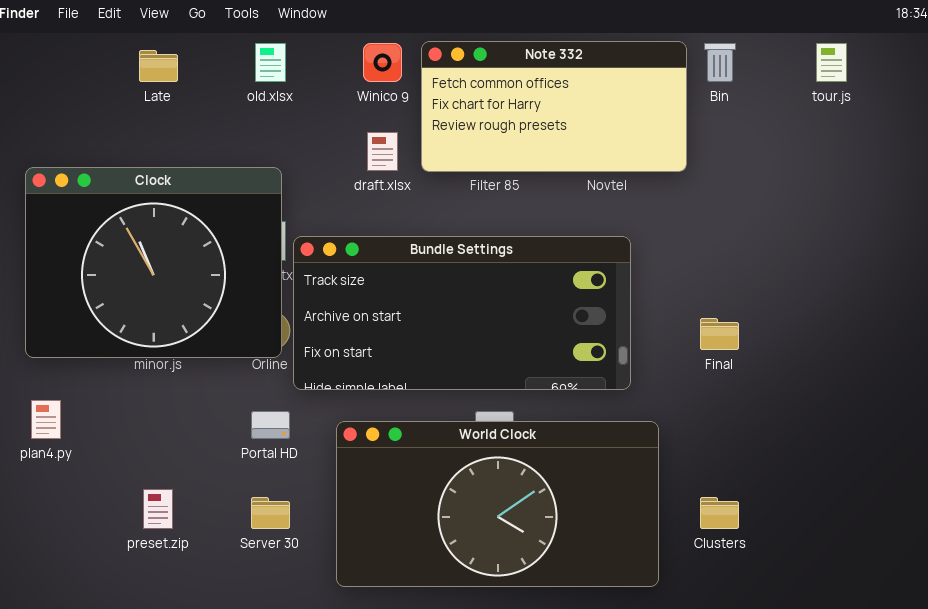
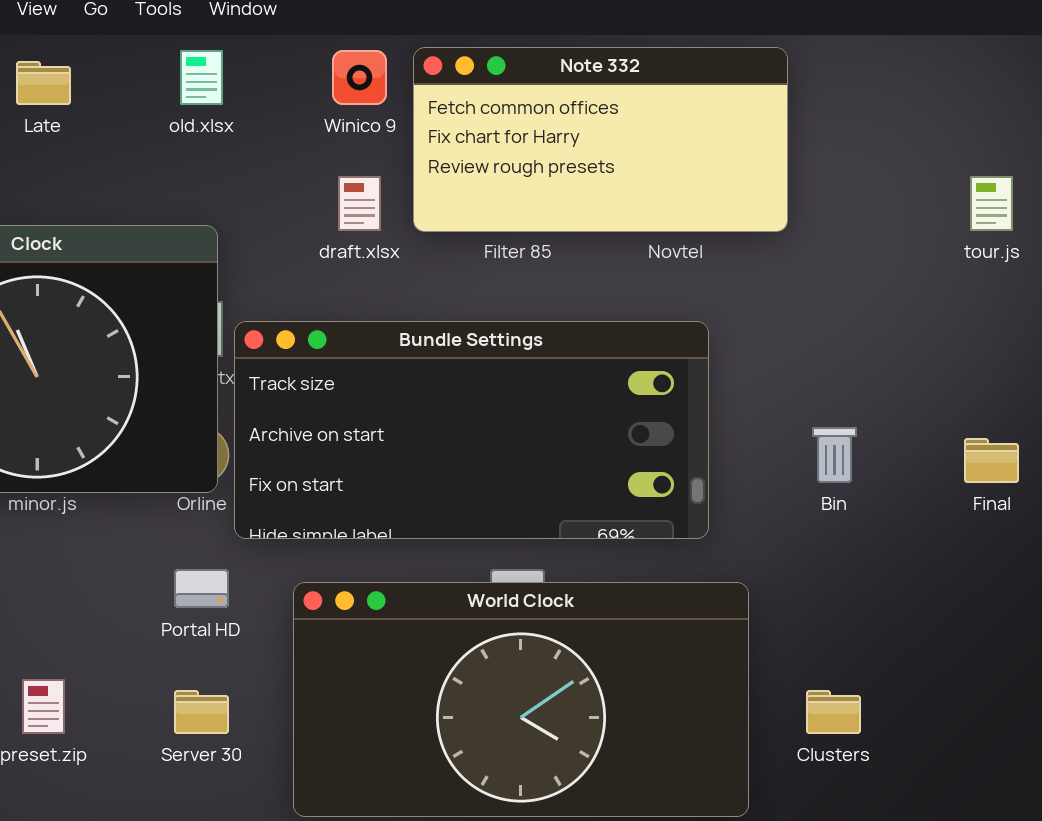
Bin: [704,43,736,82] -> [812,427,857,483], moved
tour.js: [816,43,847,82] -> [970,176,1013,231], moved
Final: [700,318,739,350] -> [964,438,1019,483], moved

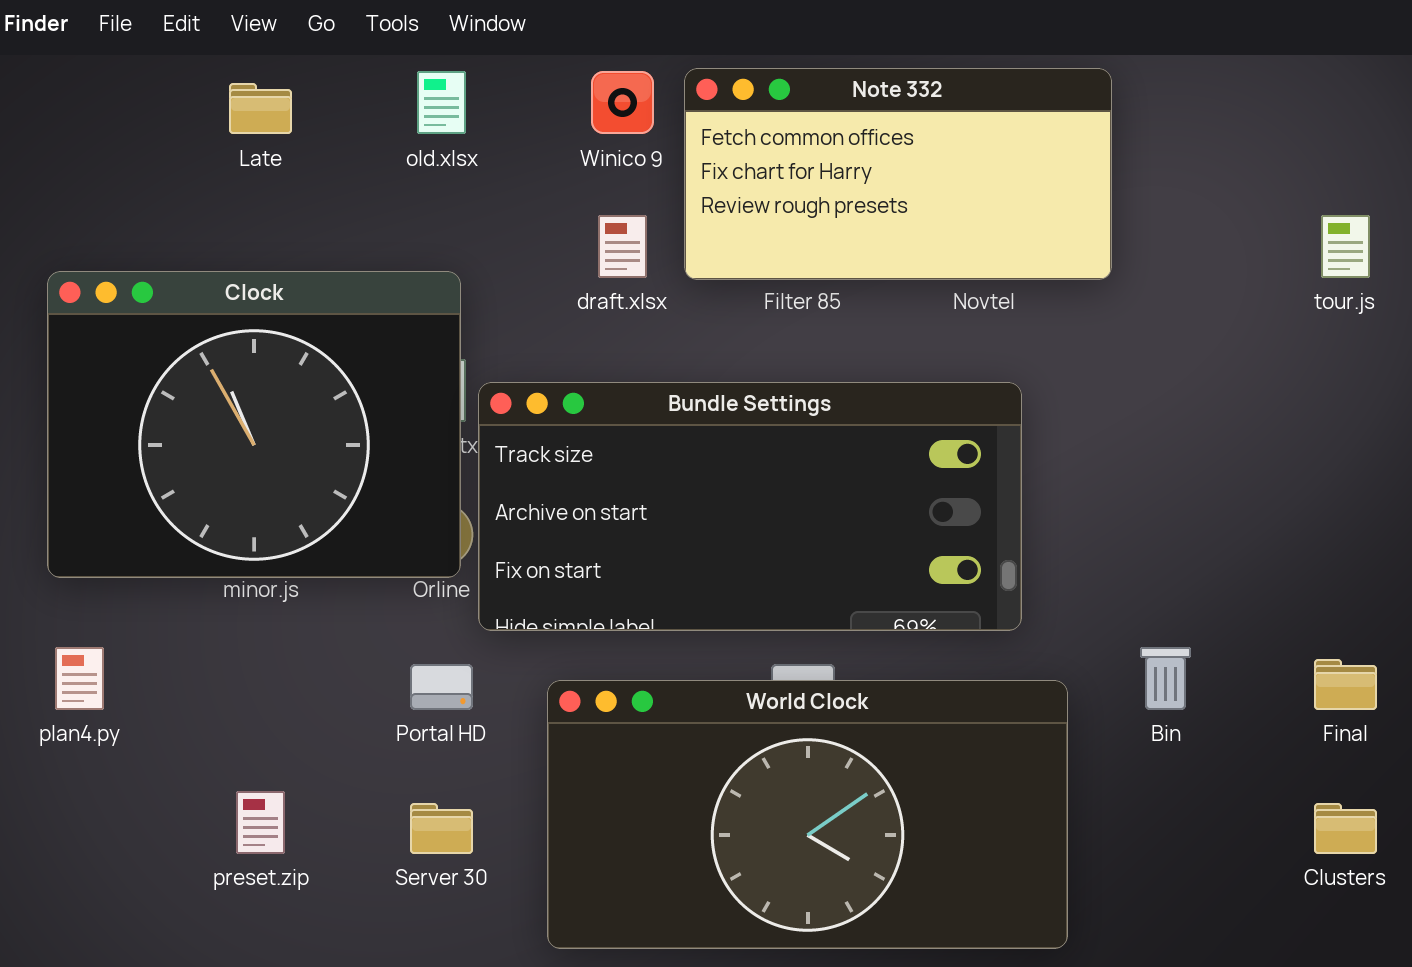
Bin: [812,427,857,483] -> [1140,647,1191,710], moved
Final: [964,438,1019,483] -> [1314,659,1377,710], moved
Clusters: [806,690,861,734] -> [1314,803,1377,854], moved

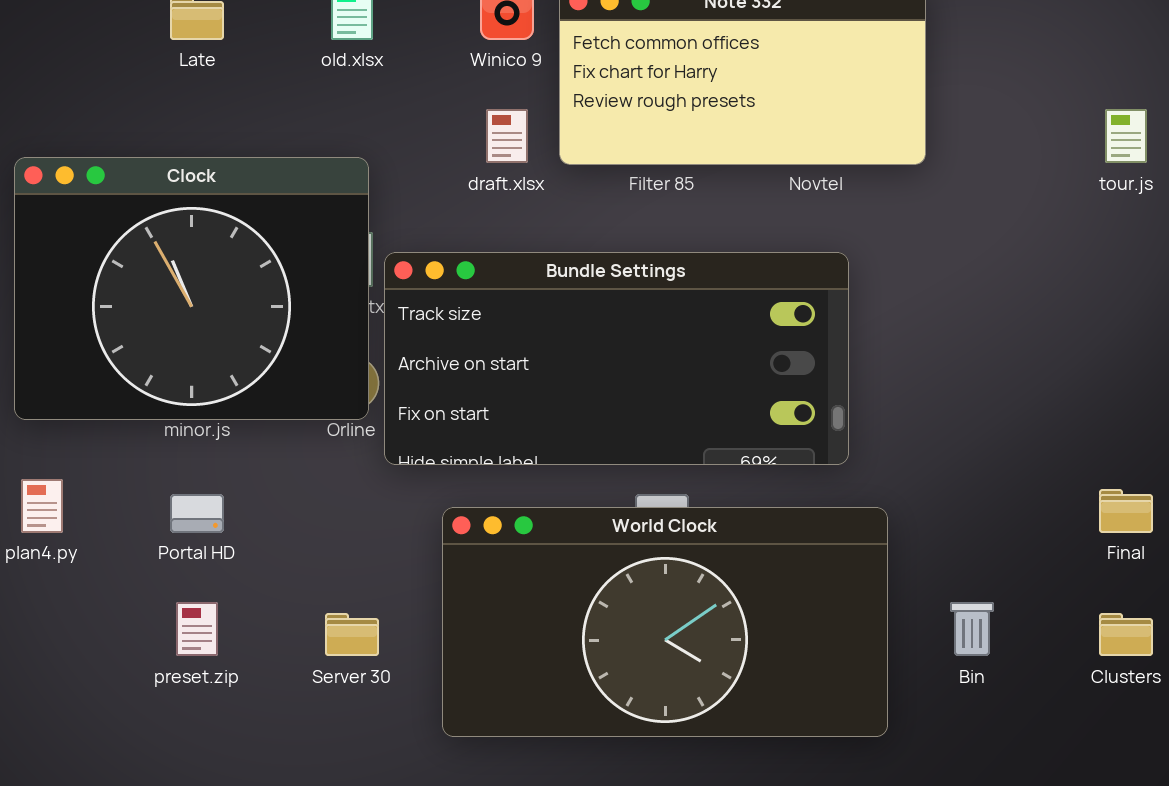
Bin: [1140,647,1191,710] -> [950,602,994,656], moved
Portal HD: [410,664,473,710] -> [170,494,224,533], moved

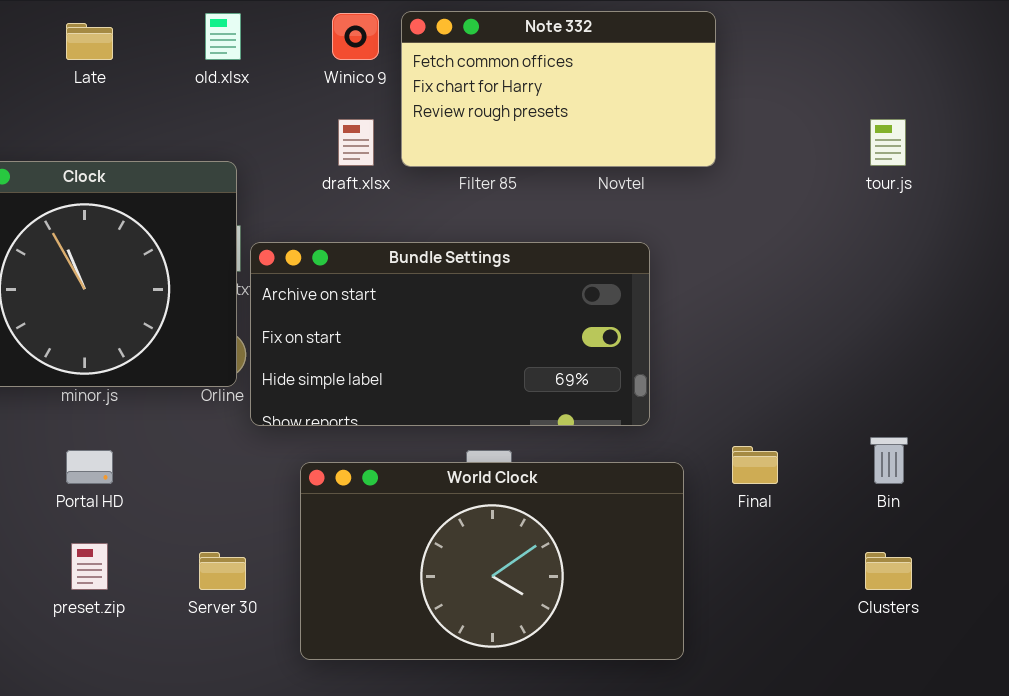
Bundle Settings: [384,252,849,465] -> [250,242,650,426], scrolled down 1 row
Final: [1099,489,1153,533] -> [732,446,778,484], moved
Bin: [950,602,994,656] -> [870,437,908,484], moved

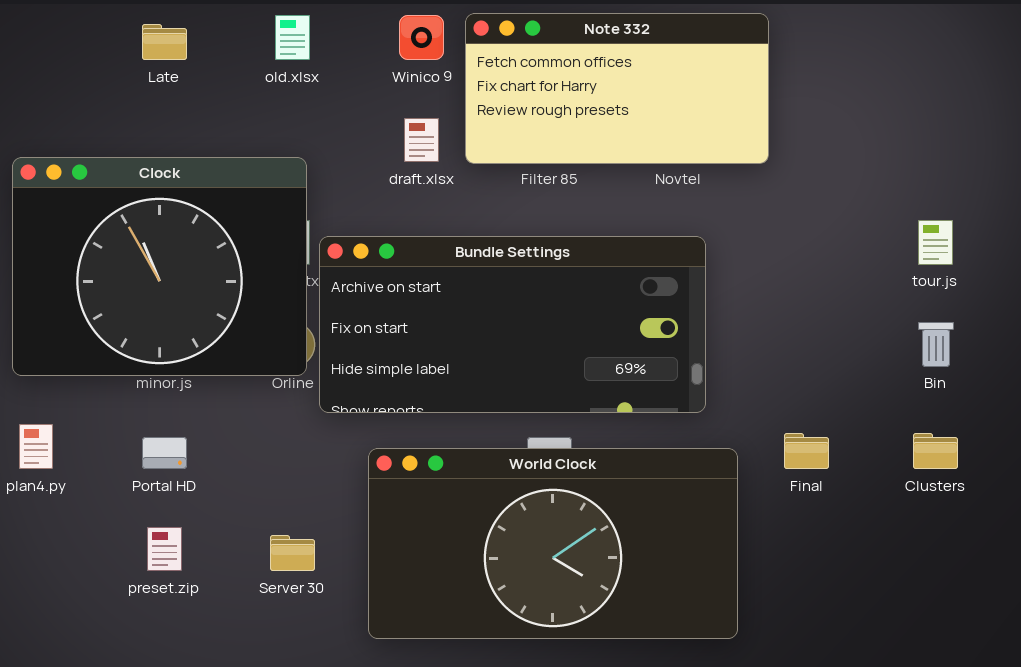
tour.js: [870,119,906,166] -> [918,220,953,265], moved
Bin: [870,437,908,484] -> [918,322,954,367], moved
Clusters: [865,552,912,590] -> [913,433,958,469], moved

